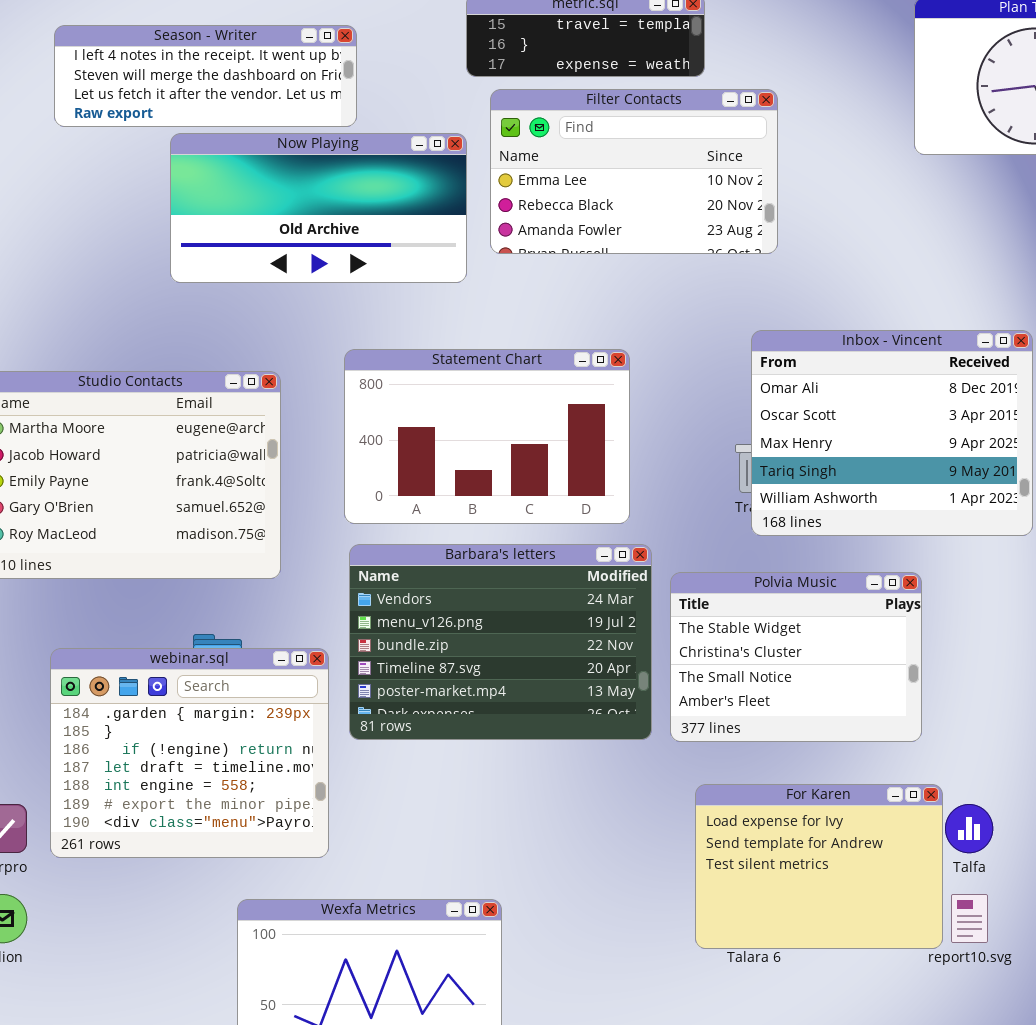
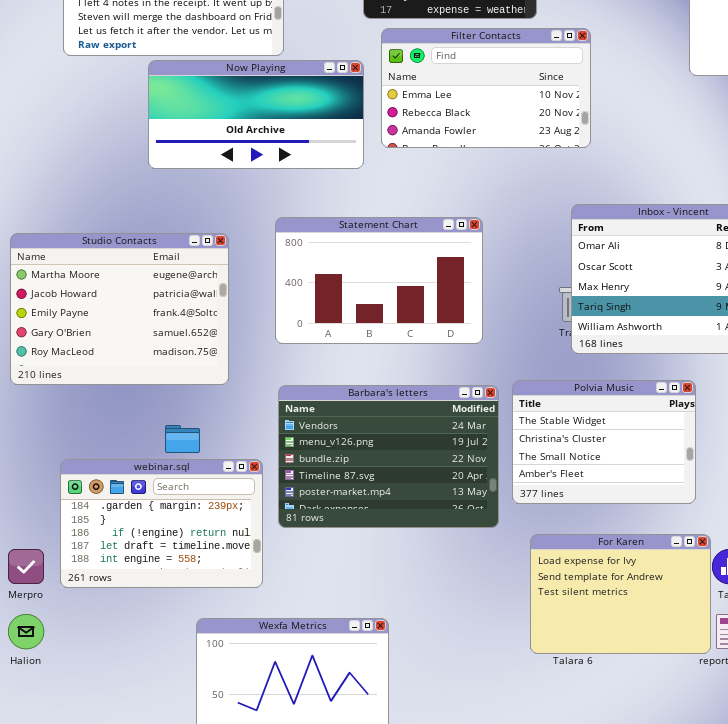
Barbara's letters: [349,544,652,740] -> [278,385,499,528], moved
webinar.sql: [50,648,329,858] -> [60,459,263,588], resized

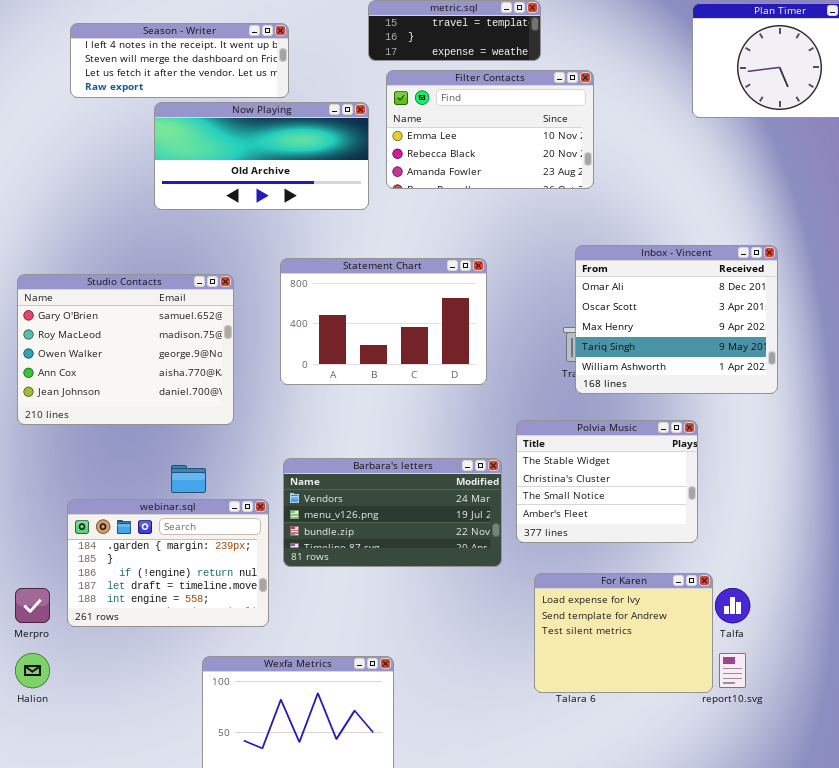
Studio Contacts: [10,233,229,385] -> [17,274,234,425], scrolled down 3 rows
Barbara's letters: [278,385,499,528] -> [283,458,502,567], resized

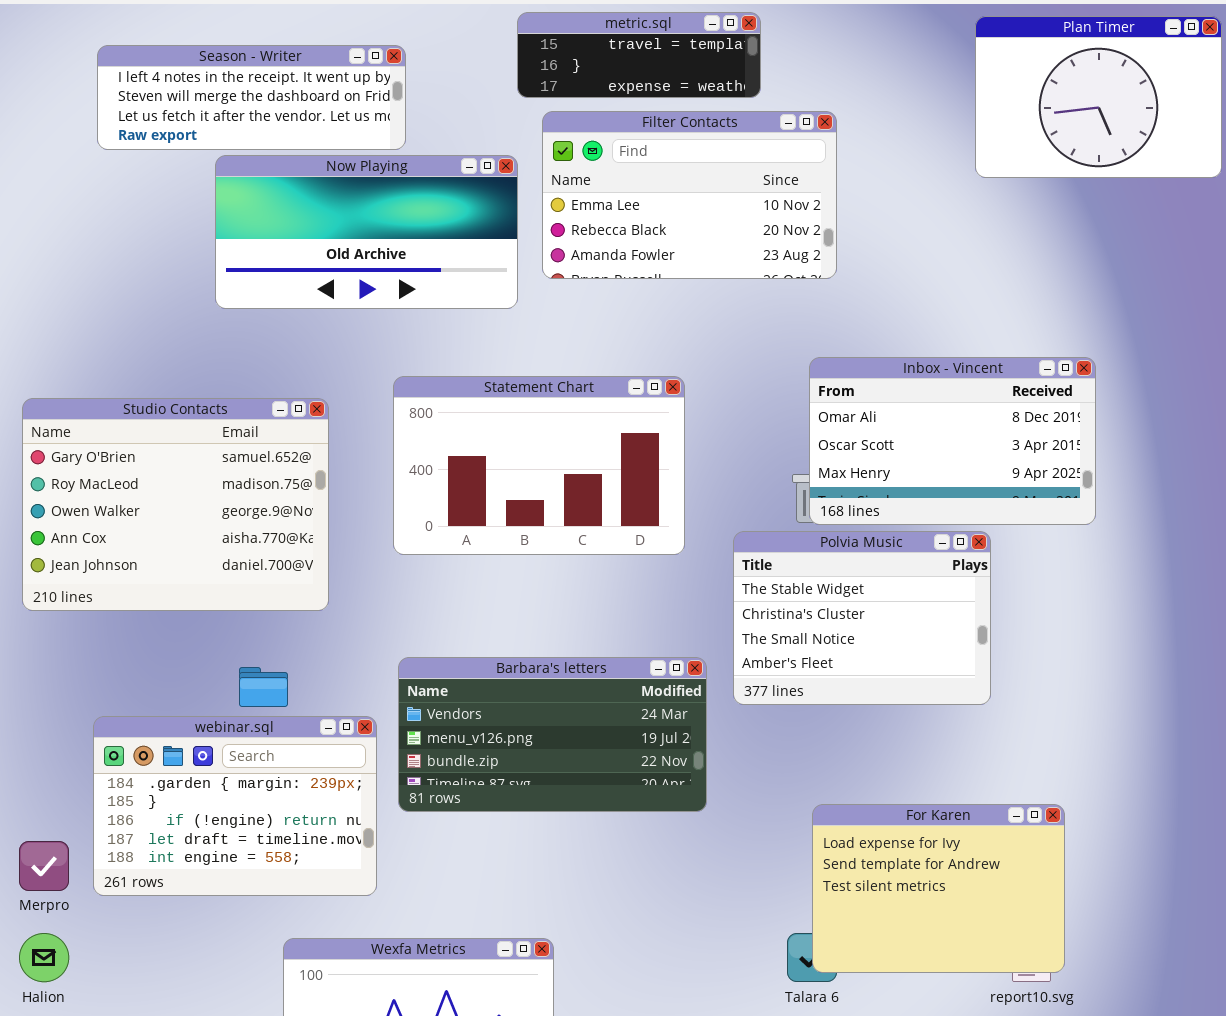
Inbox - Vincent: [575,245,778,394] -> [809,357,1096,525], resized
Polvia Music: [516,420,698,543] -> [733,531,991,705], moved
For Karen: [534,573,713,693] -> [812,804,1065,973], moved

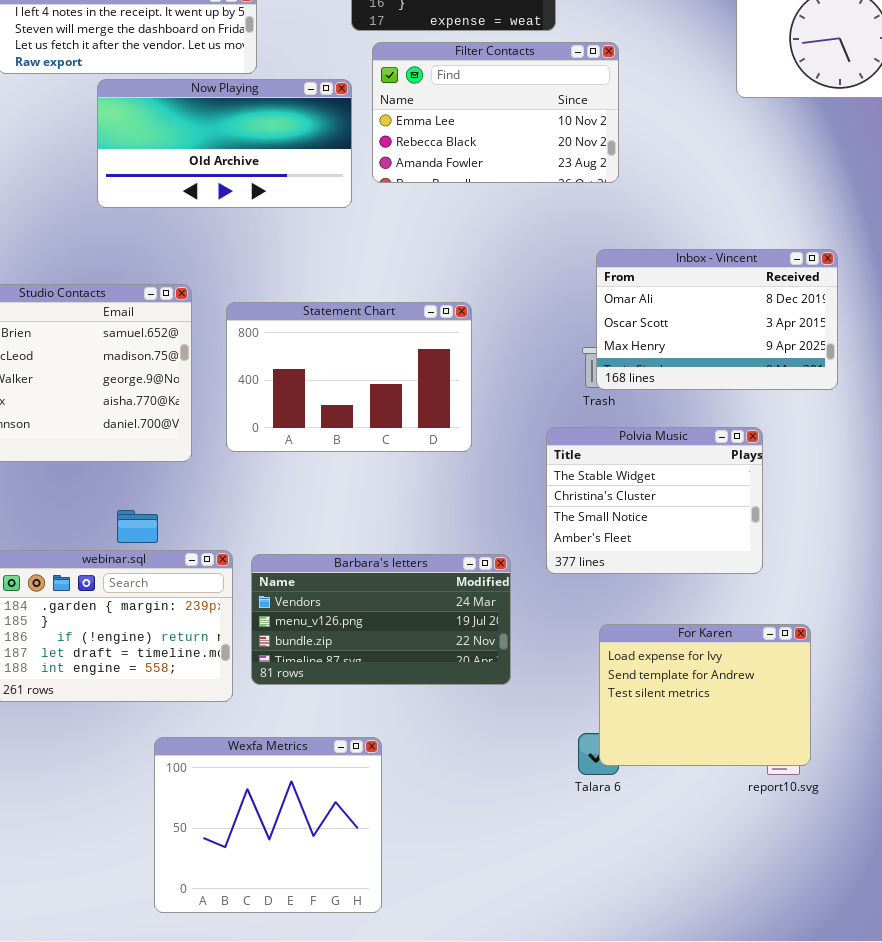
Statement Chart: [393,376,685,555] -> [226,302,472,452], moved
Polvia Music: [733,531,991,705] -> [546,427,763,574], moved
Barbara's letters: [398,657,707,812] -> [251,554,511,685], moved

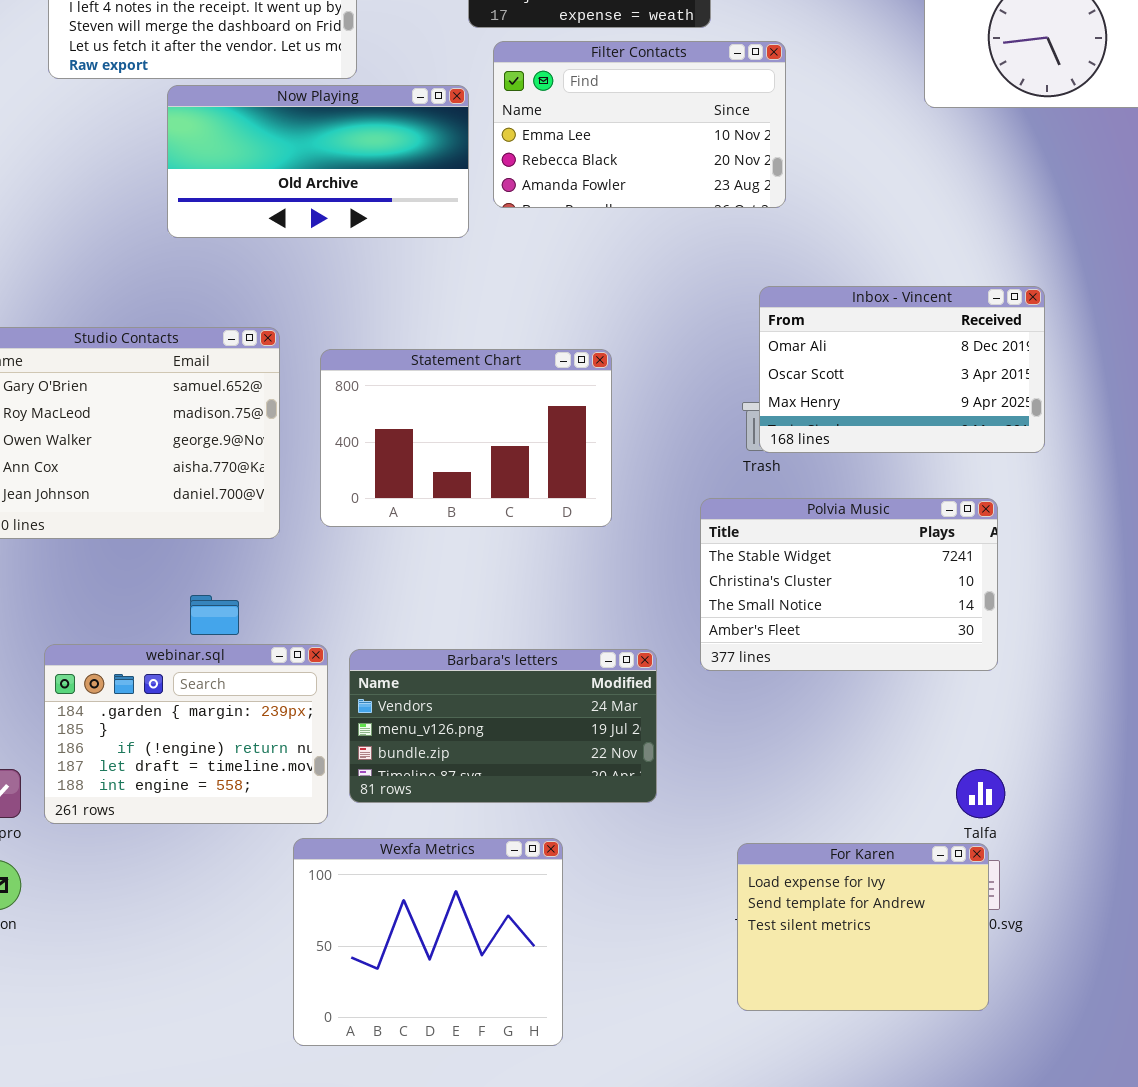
Polvia Music: [546,427,763,574] -> [700,498,998,671], resized
For Karen: [599,624,811,766] -> [737,843,989,1011], moved
Wexfa Metrics: [154,737,382,913] -> [293,838,563,1046], moved

